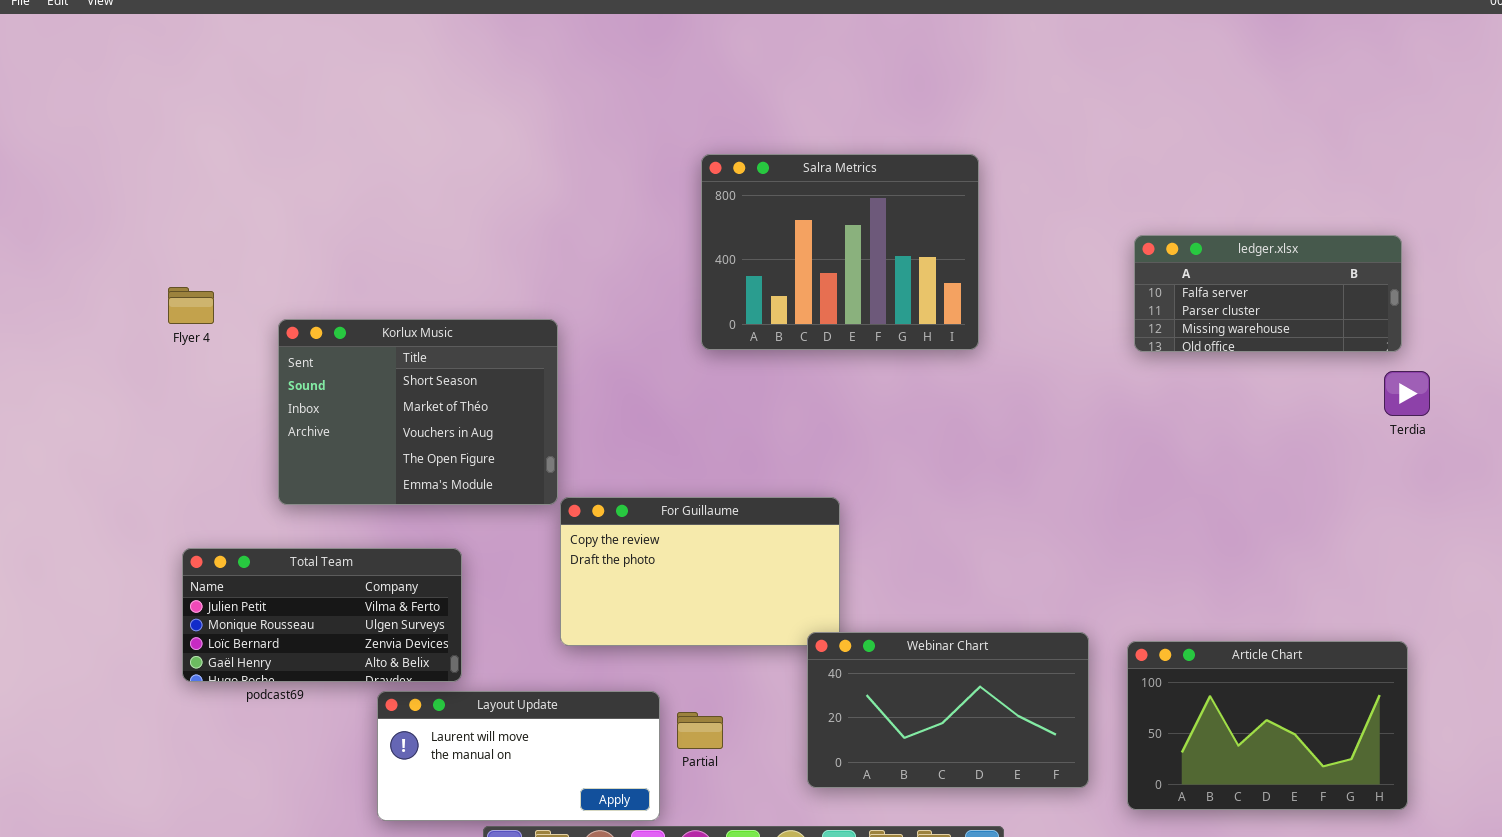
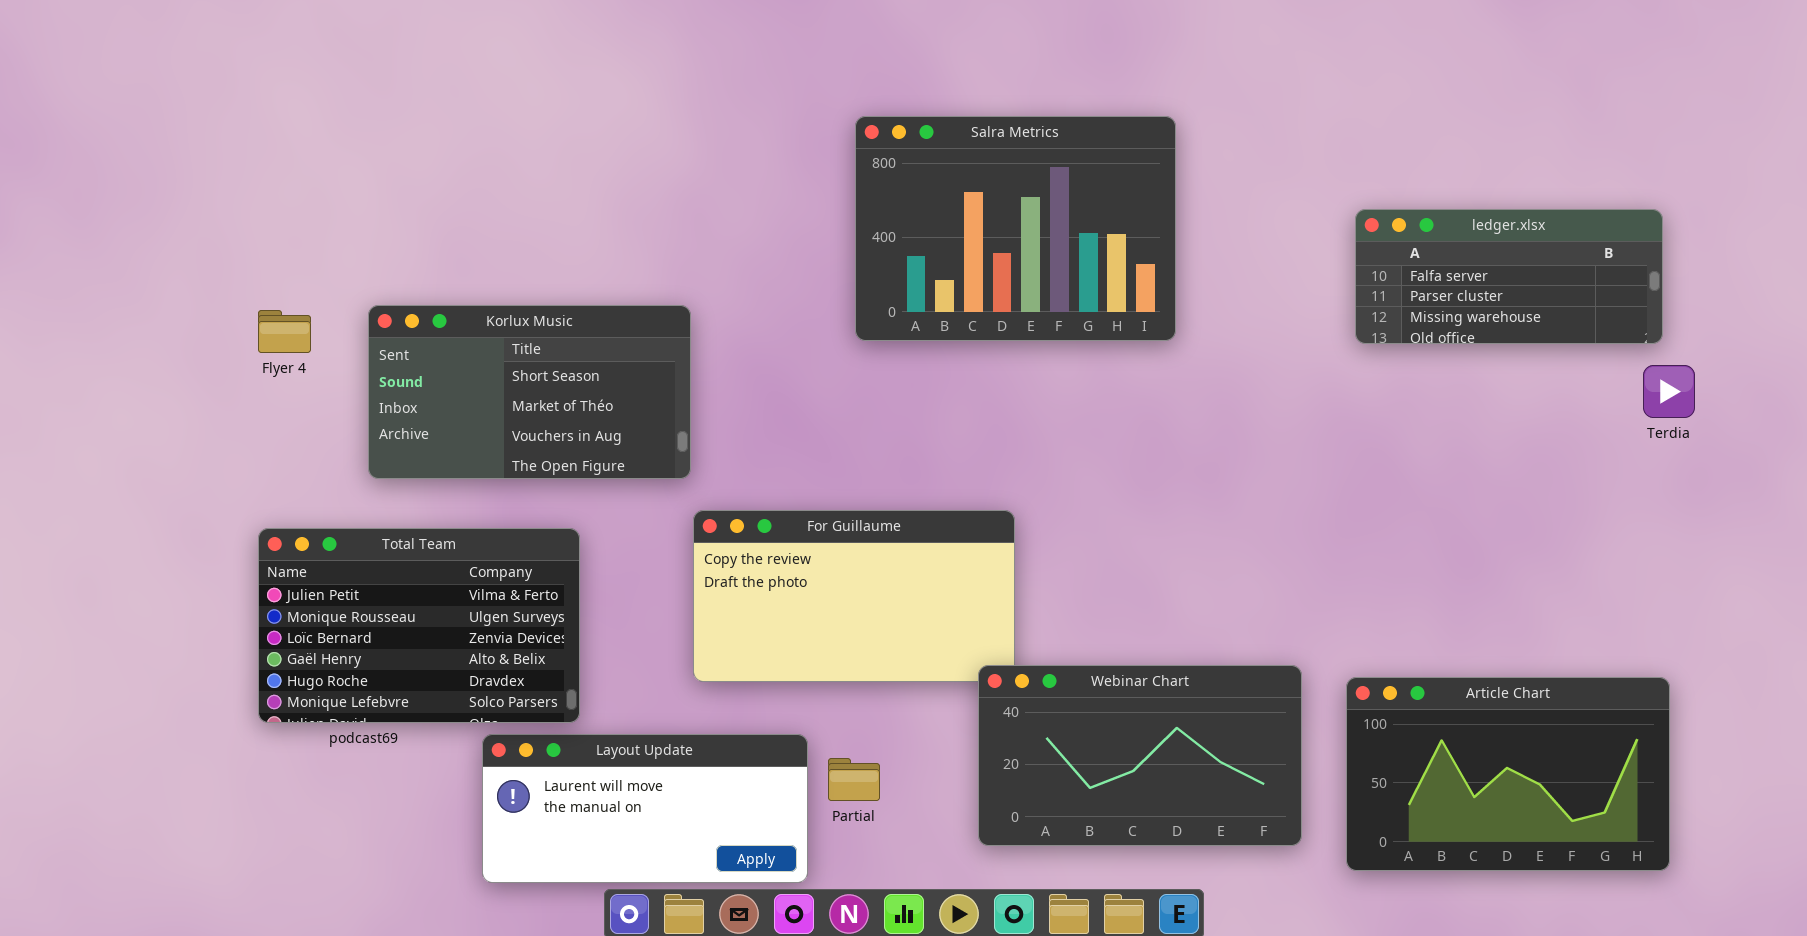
Flyer 4: [168,287,214,324] -> [258,310,311,353], moved
Korlux Music: [278,319,558,505] -> [368,305,691,479], resized
Total Team: [182,548,462,682] -> [258,528,580,723], resized

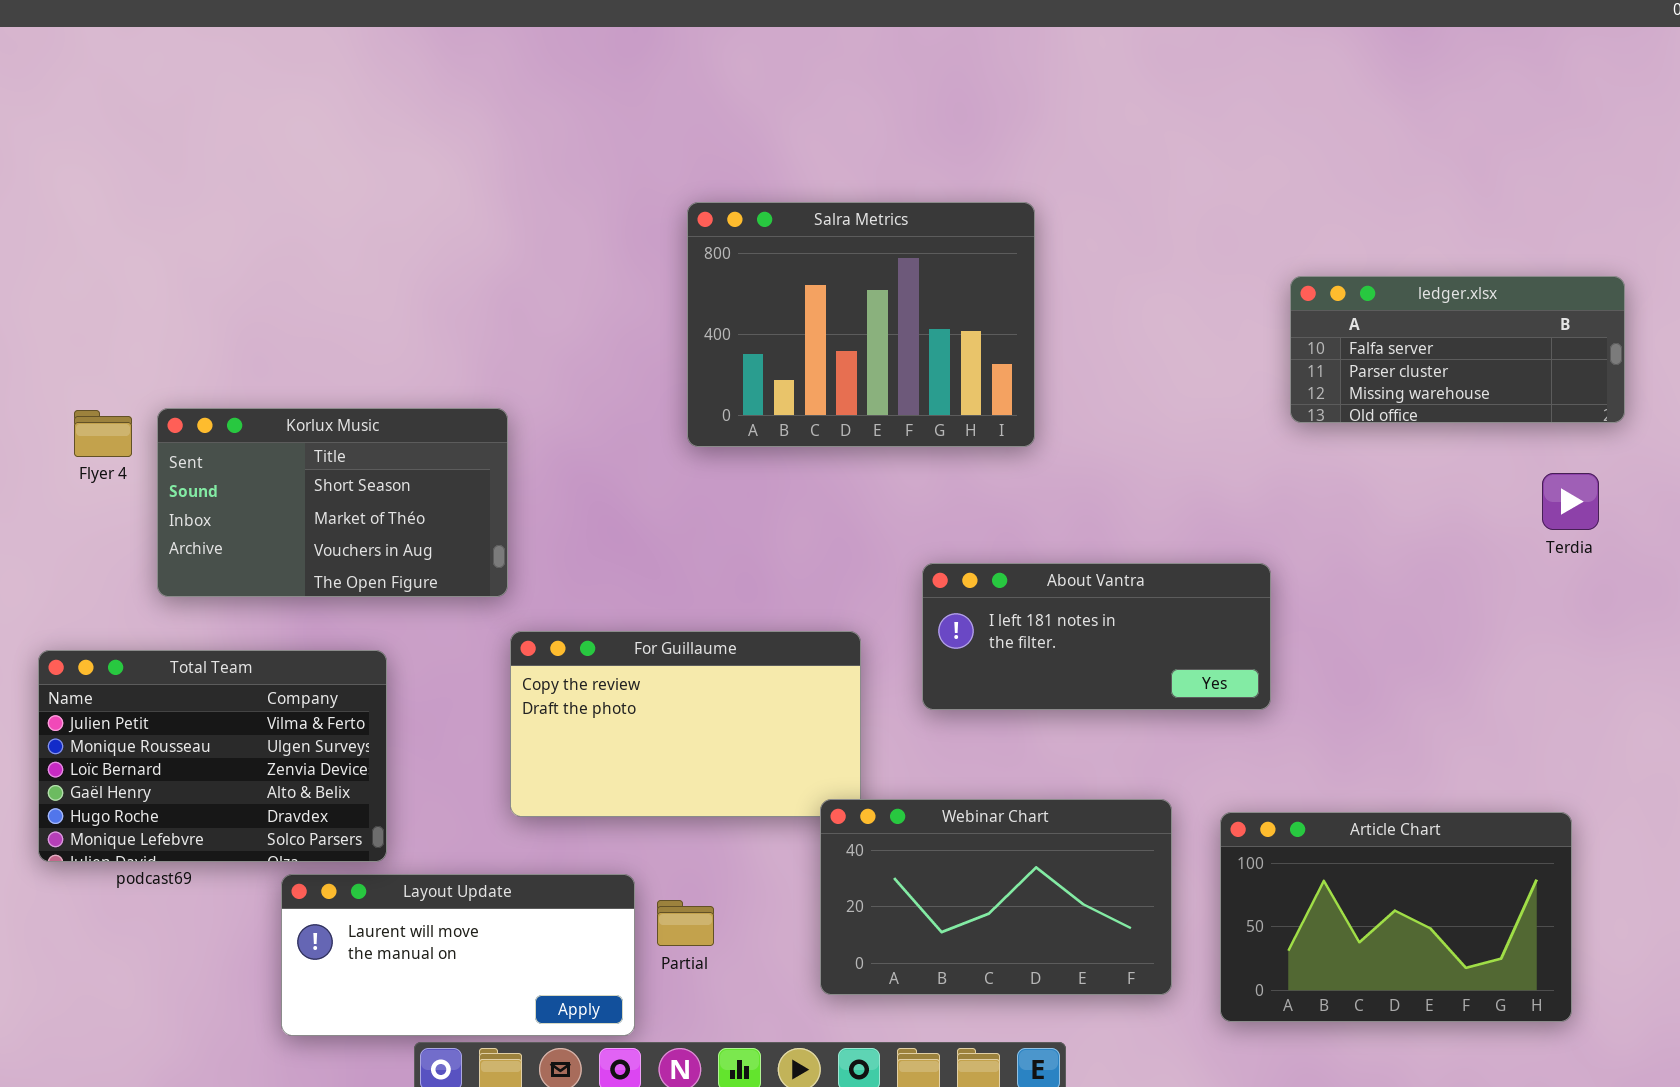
ledger.xlsx: [1355,209,1663,344] -> [1290,276,1625,423], moved
Flyer 4: [258,310,311,353] -> [74,410,132,457], moved
About Vantra: none -> [922,563,1271,710], opened

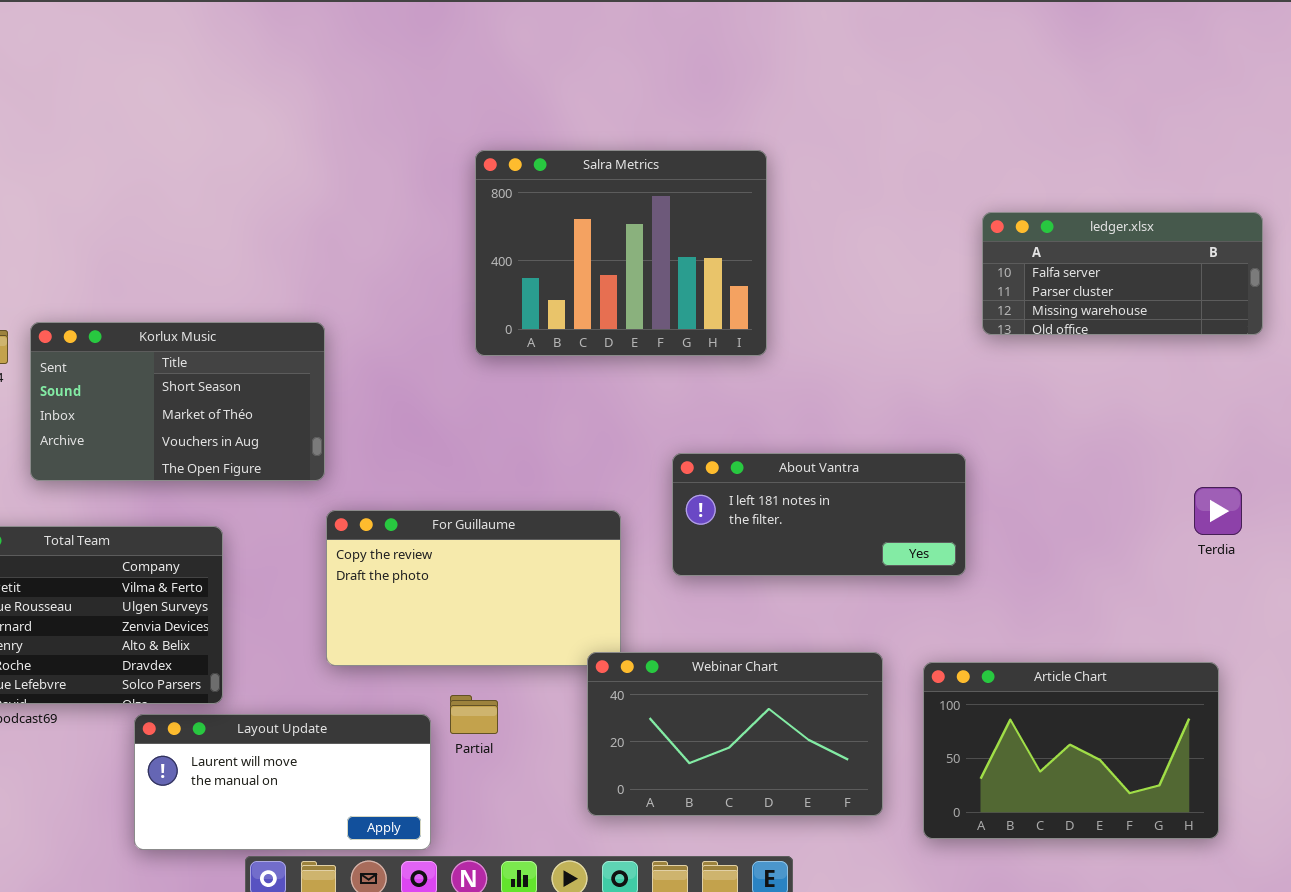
Terdia: [1542,473,1599,530] -> [1194,487,1242,535], moved
Partial: [657,900,714,946] -> [450,695,498,734], moved

